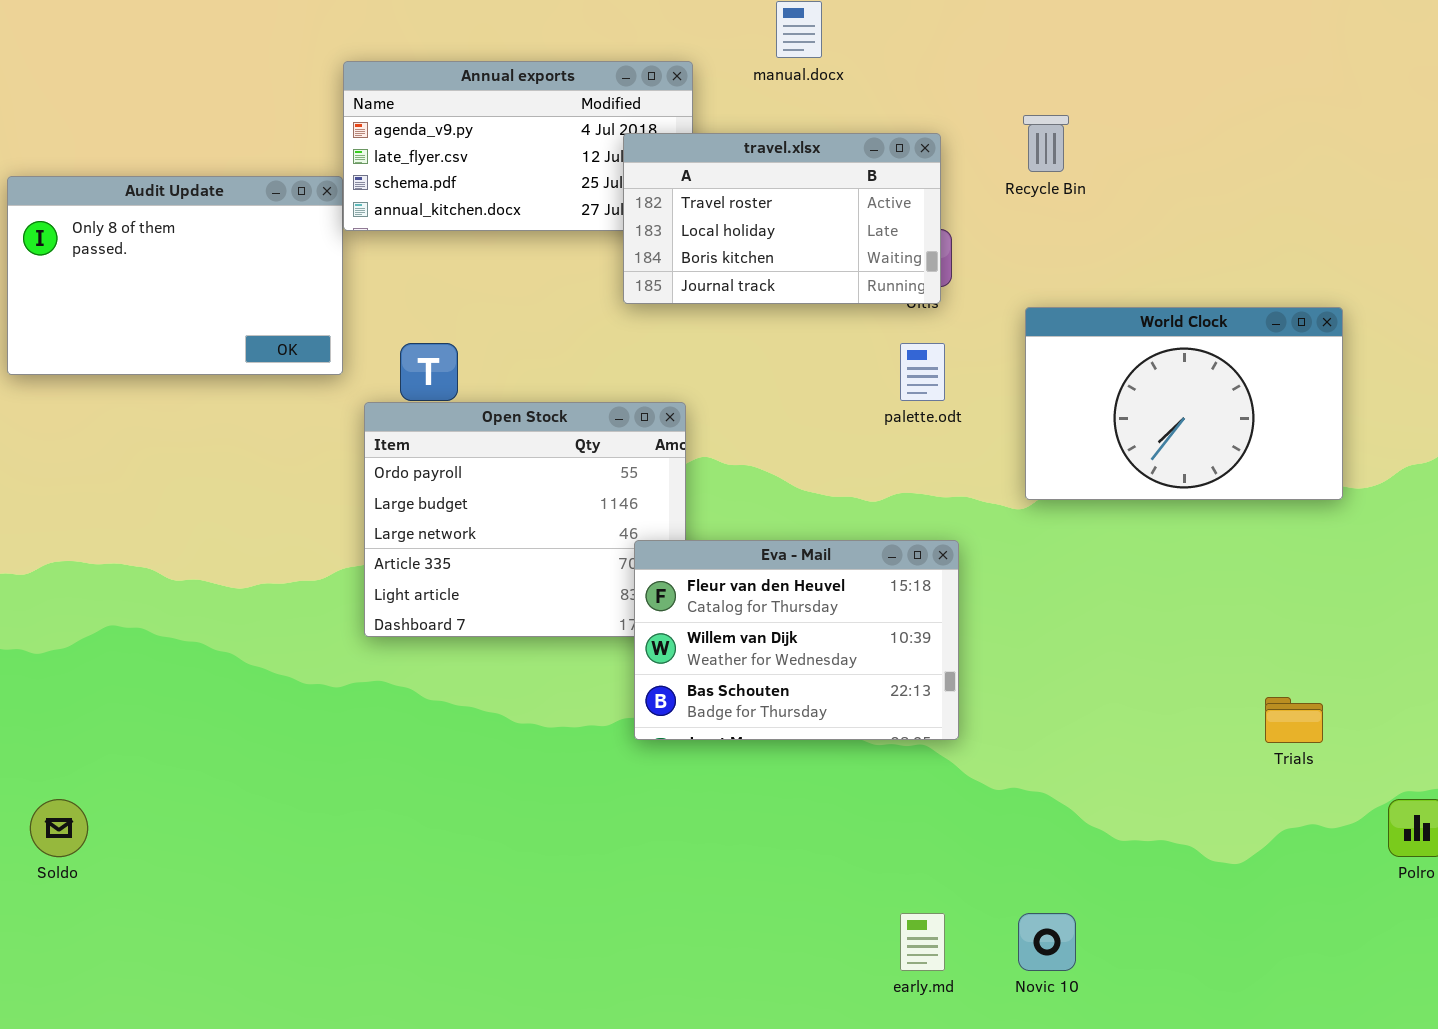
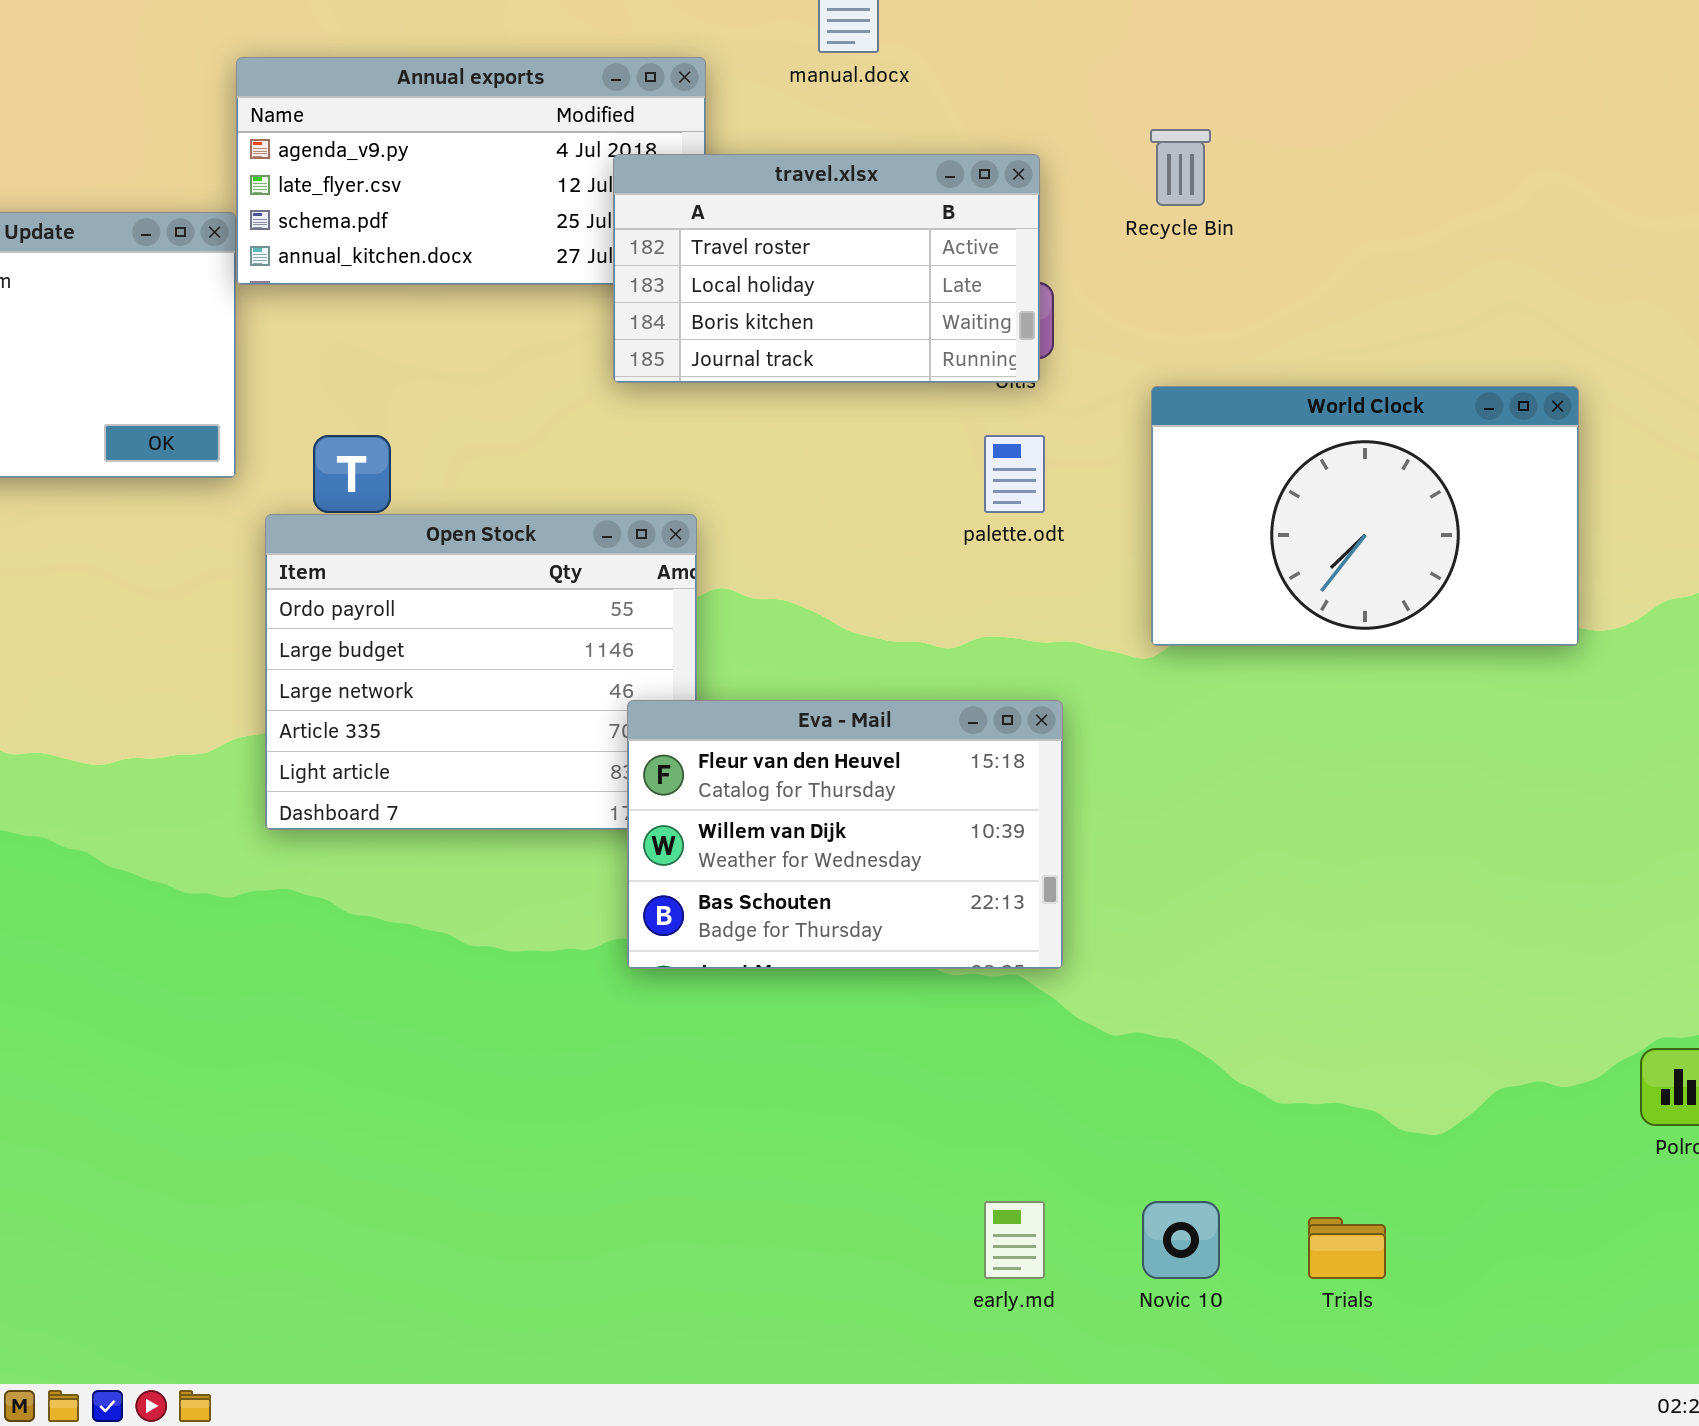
Trials: [1265,697,1323,743] -> [1308,1217,1386,1279], moved

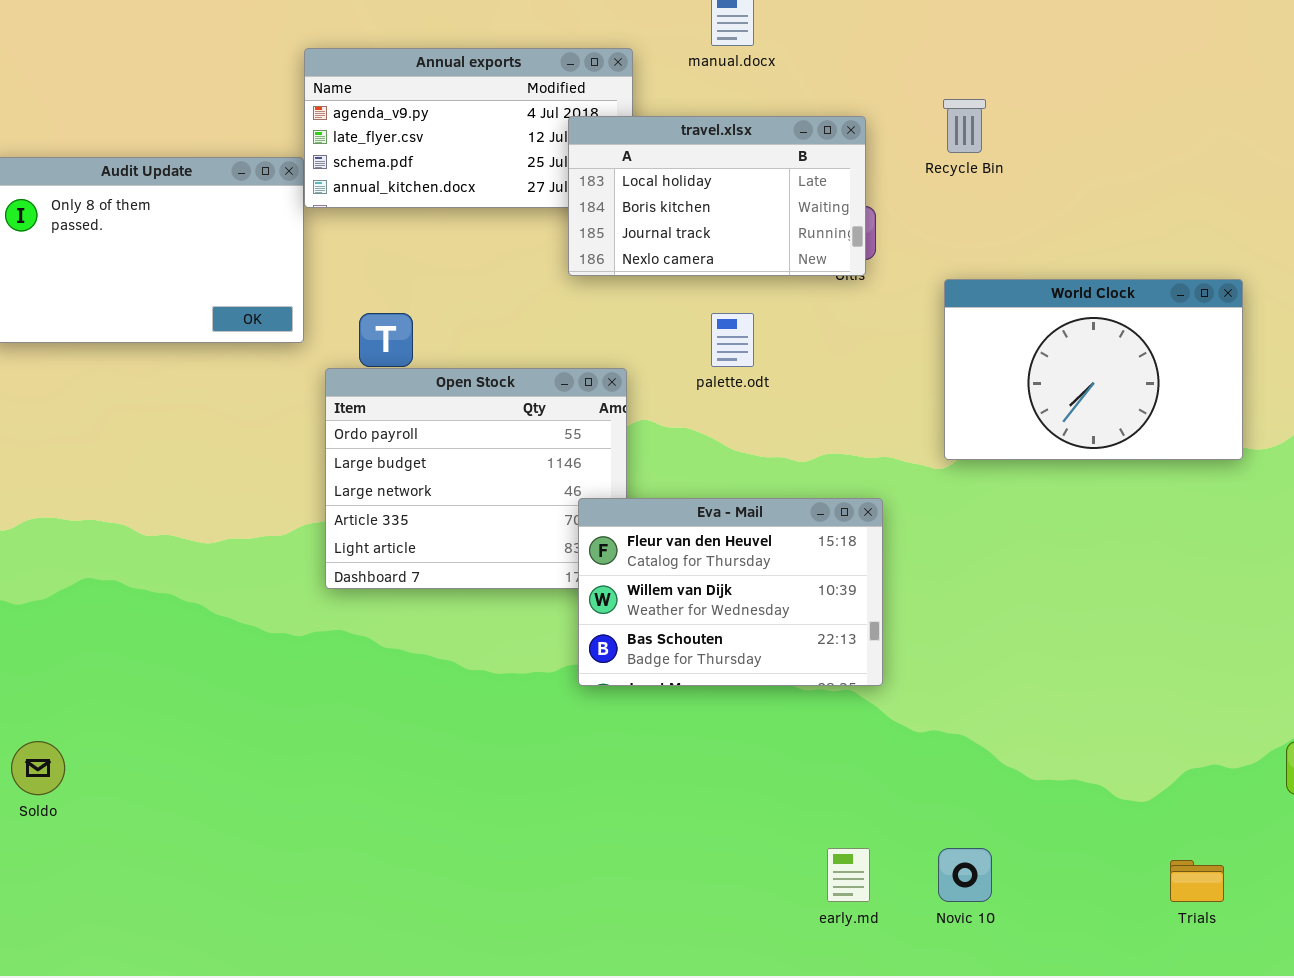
travel.xlsx: [613,154,1040,383] -> [568,116,866,276], scrolled down 1 row
palette.odt: [984,435,1045,513] -> [711,313,754,367], moved
Trials: [1308,1217,1386,1279] -> [1170,860,1224,902], moved

